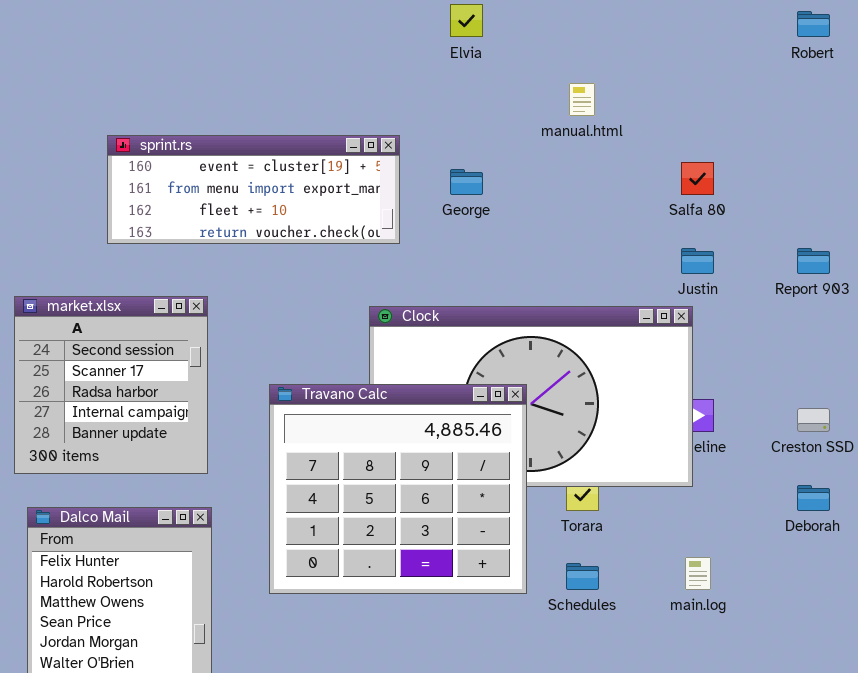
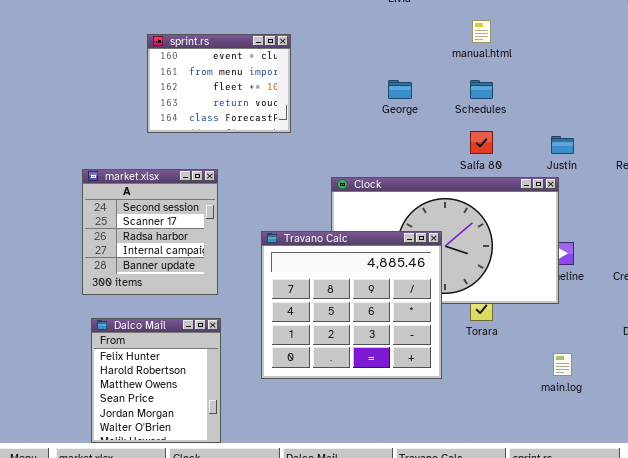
sprint.rs: [107,135,400,244] -> [147,34,291,133], resized
Salfa 80: [681,162,714,195] -> [470,131,493,154], moved
Schedules: [566,563,599,590] -> [470,80,493,99], moved

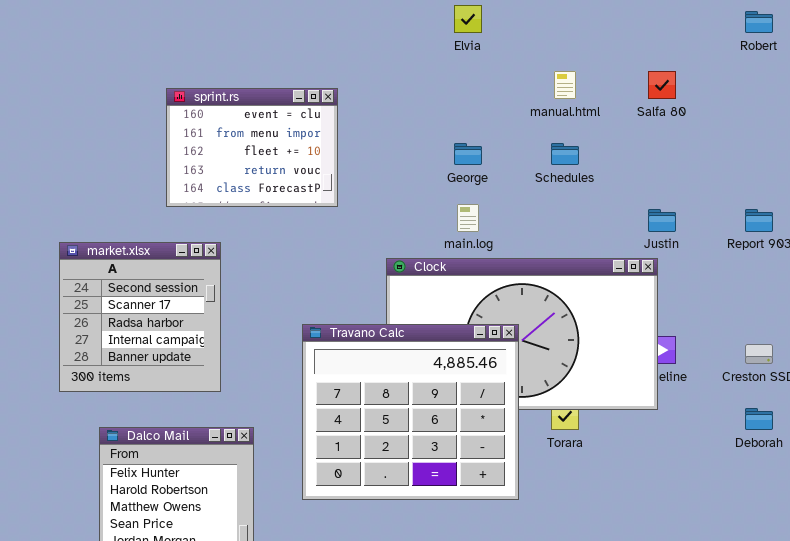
Salfa 80: [470,131,493,154] -> [648,71,676,99], moved
market.xlsx: [82,169,218,295] -> [59,242,221,392], moved
main.log: [553,353,572,376] -> [457,204,479,232], moved

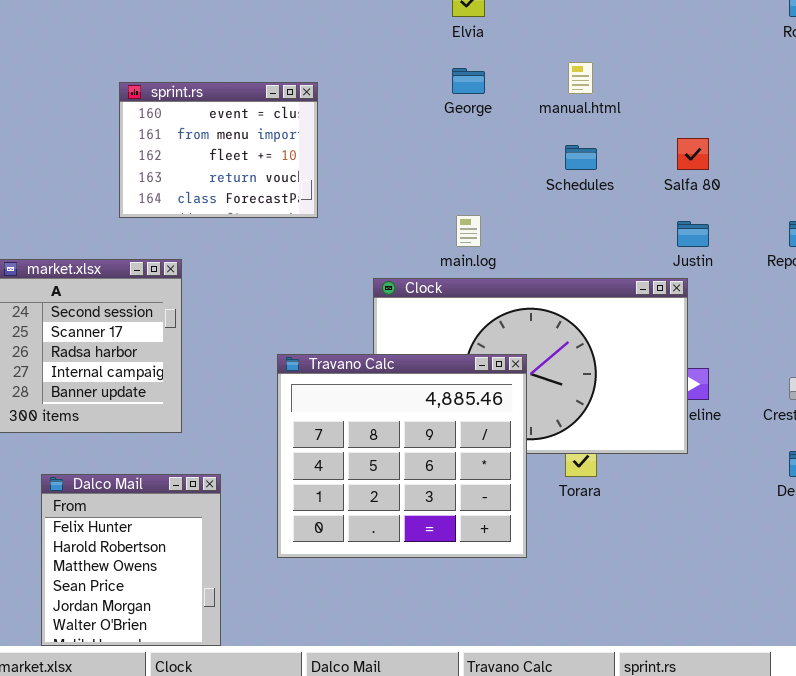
Salfa 80: [648,71,676,99] -> [677,138,709,170], moved
George: [454,143,482,165] -> [452,68,485,94], moved

